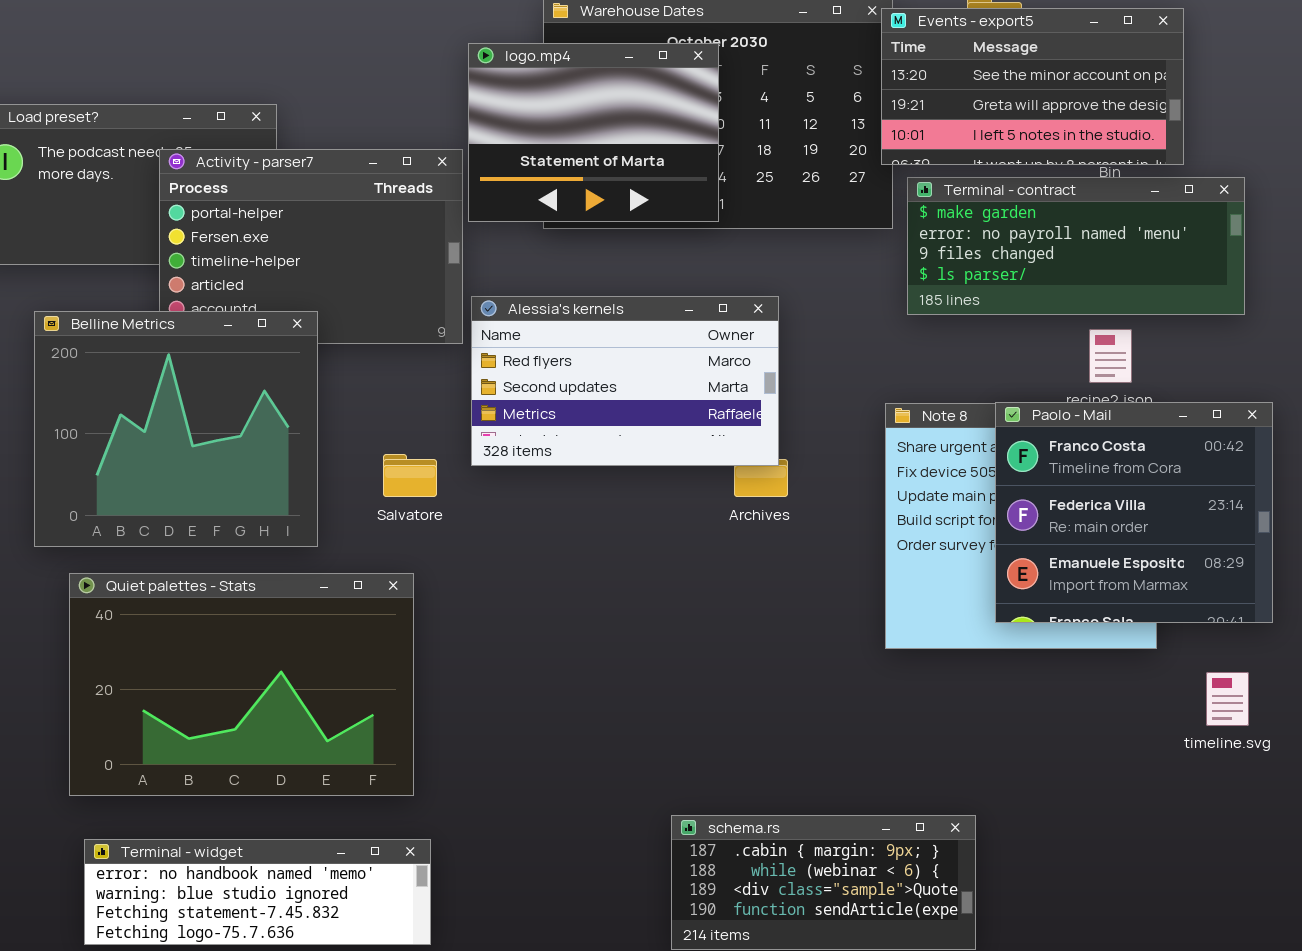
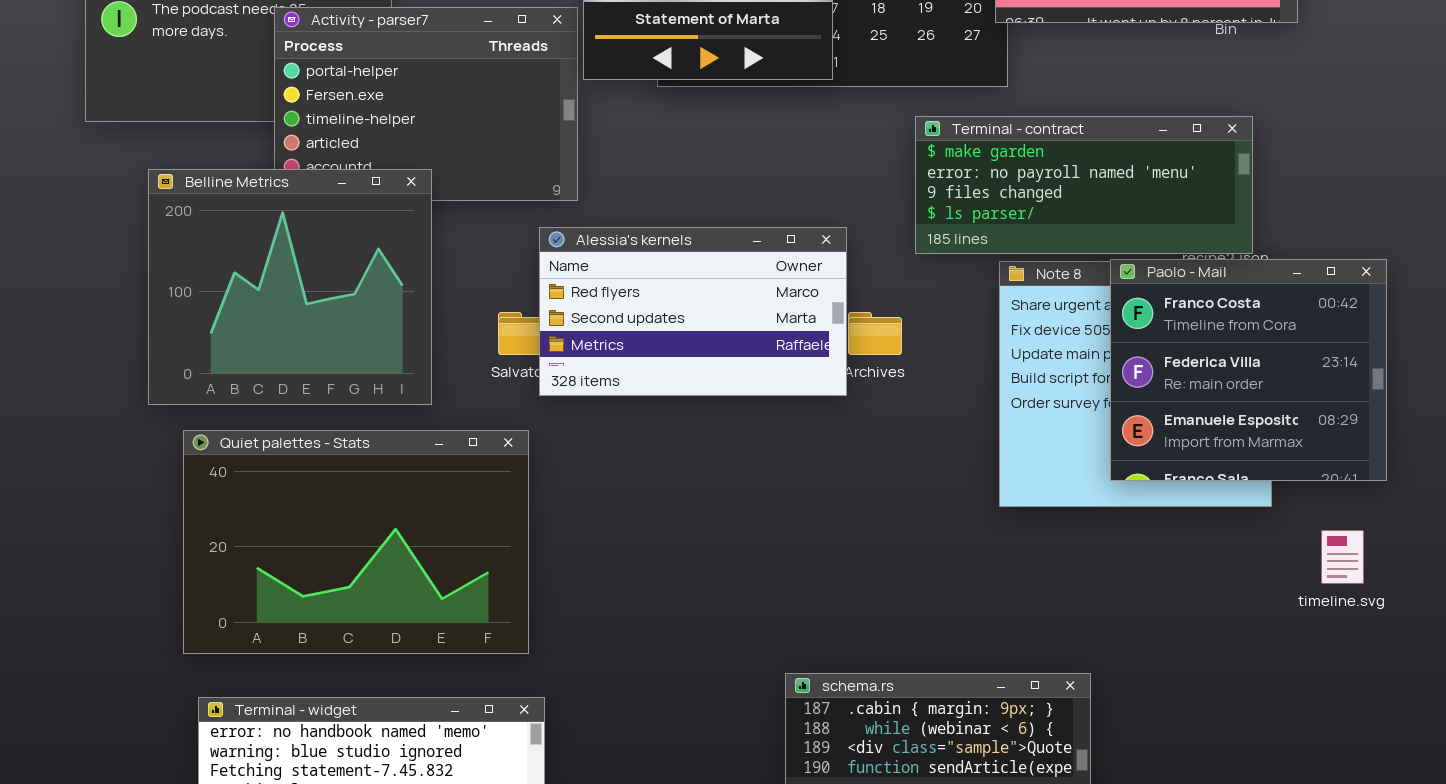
Terminal - contract: [907,177,1245,315] -> [915,116,1253,254], moved
Alessia's kernels: [471,296,779,466] -> [539,227,847,396], moved

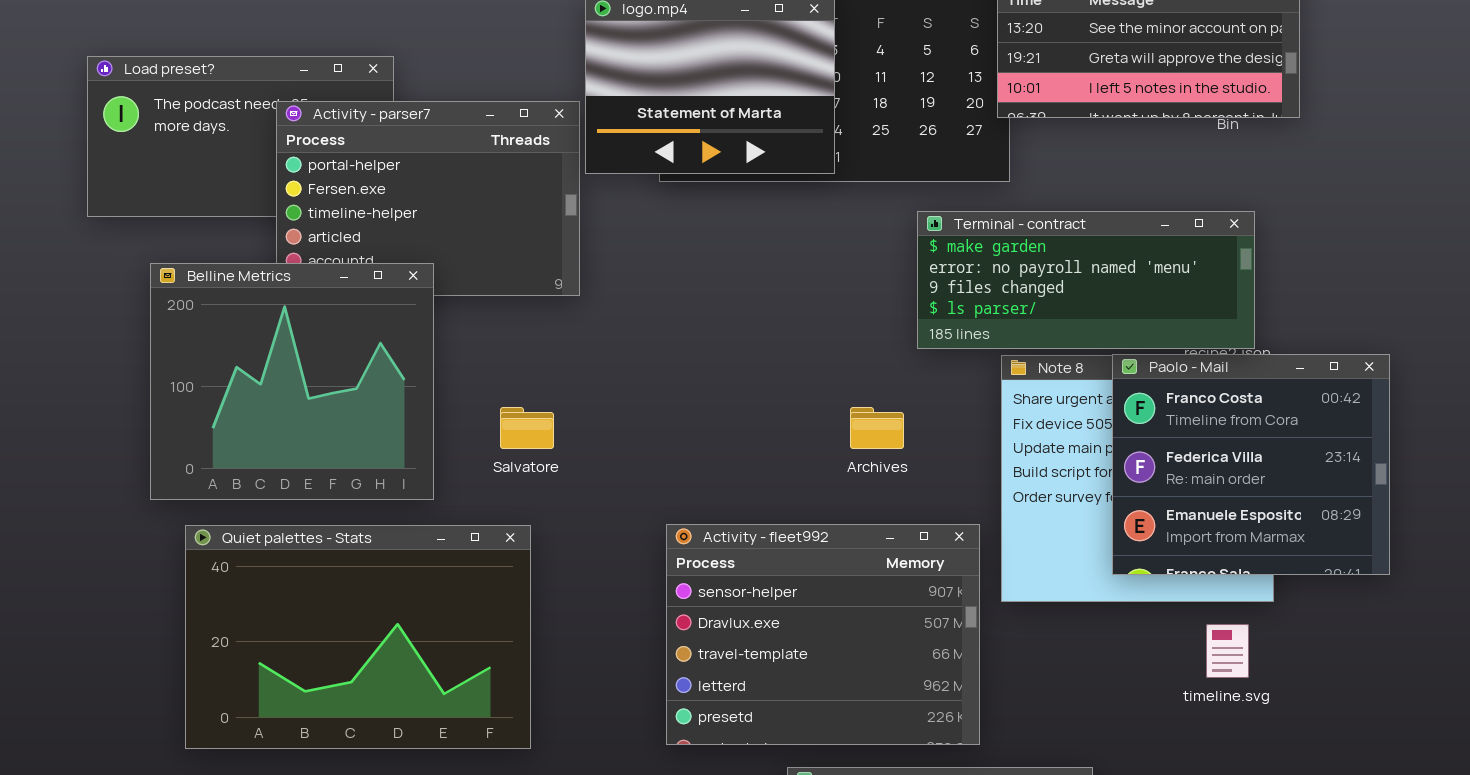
Alessia's kernels: [539,227,847,396] -> none, closed
Activity - fleet992: none -> [666,524,980,745], opened
timeline.svg: [1321,530,1364,584] -> [1206,624,1249,678], moved

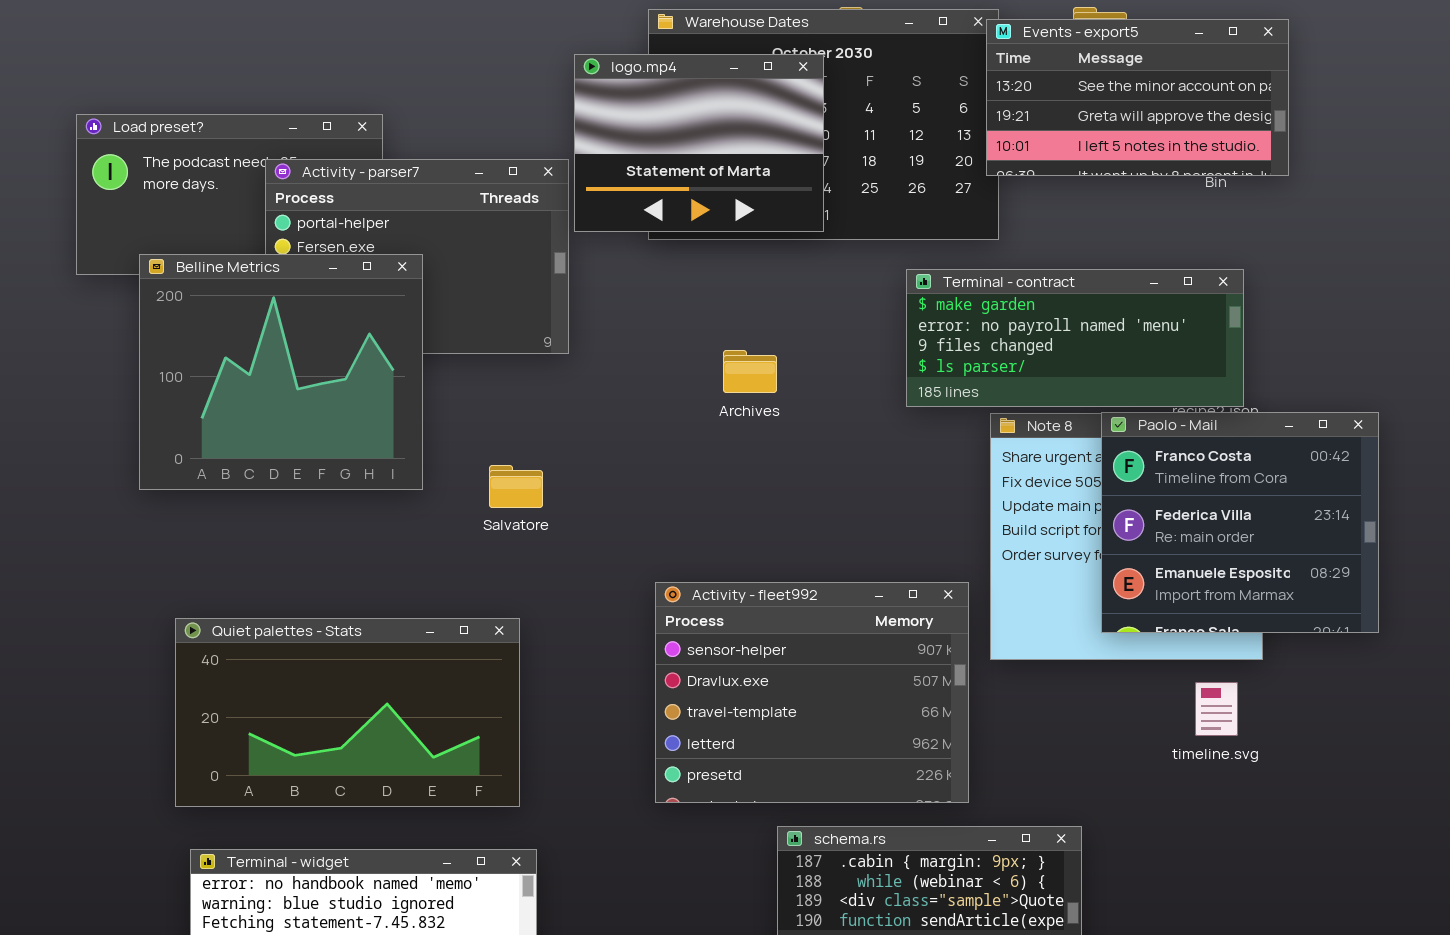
Belline Metrics: [150,263,434,500] -> [139,254,423,490], moved
Archives: [850,407,904,449] -> [723,350,777,393], moved
Quiet palettes - Stats: [185,525,531,749] -> [175,618,520,807], resized

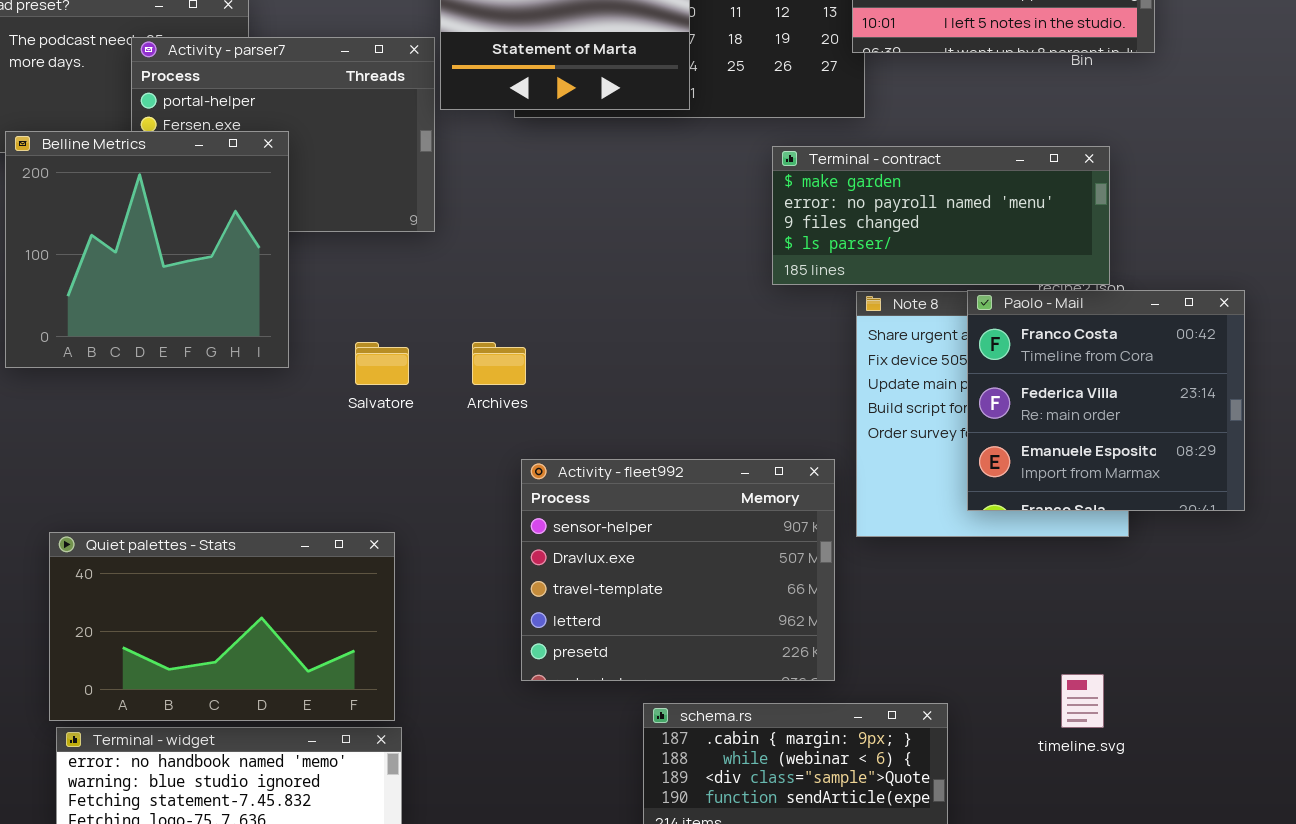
Archives: [723,350,777,393] -> [472,342,526,385], moved
Quiet palettes - Stats: [175,618,520,807] -> [49,532,395,721], moved
timeline.svg: [1195,682,1238,736] -> [1061,674,1104,728], moved

